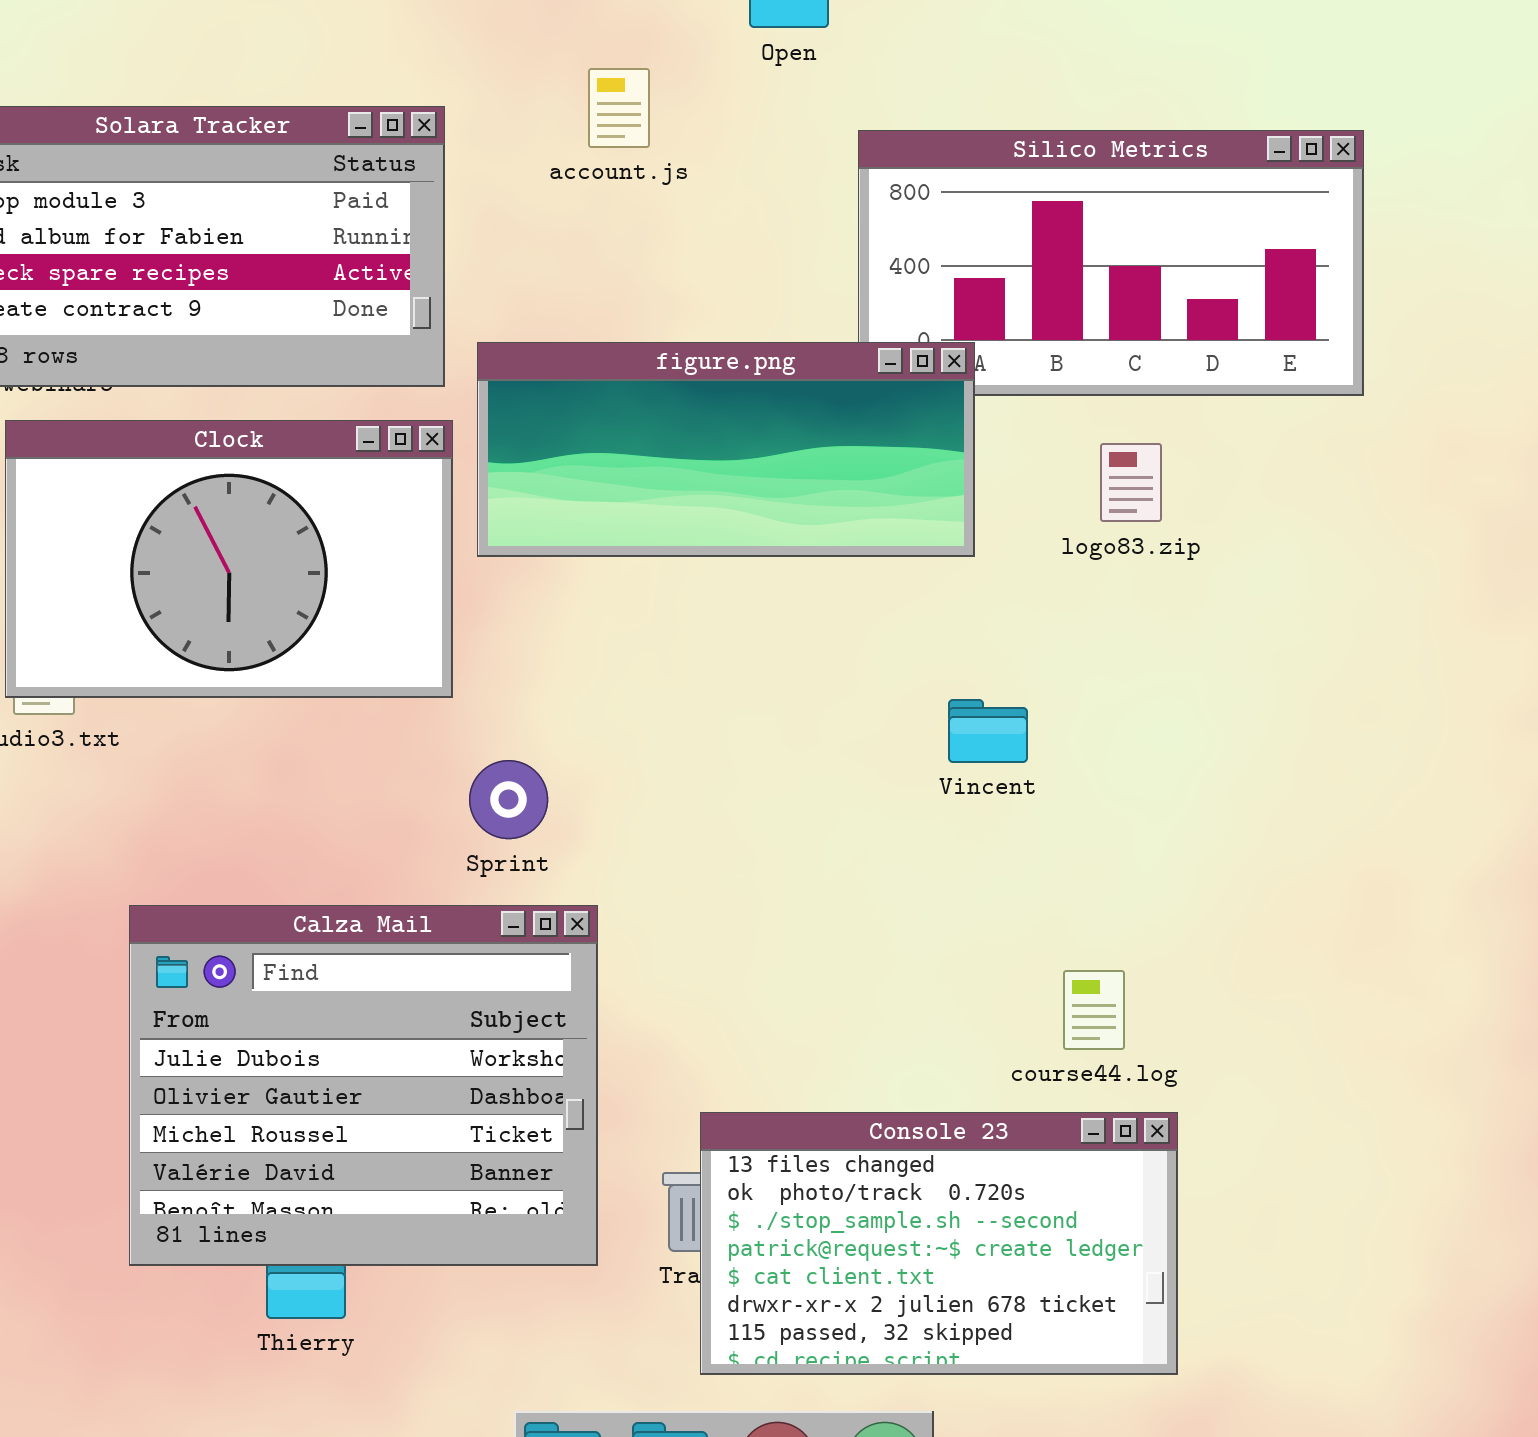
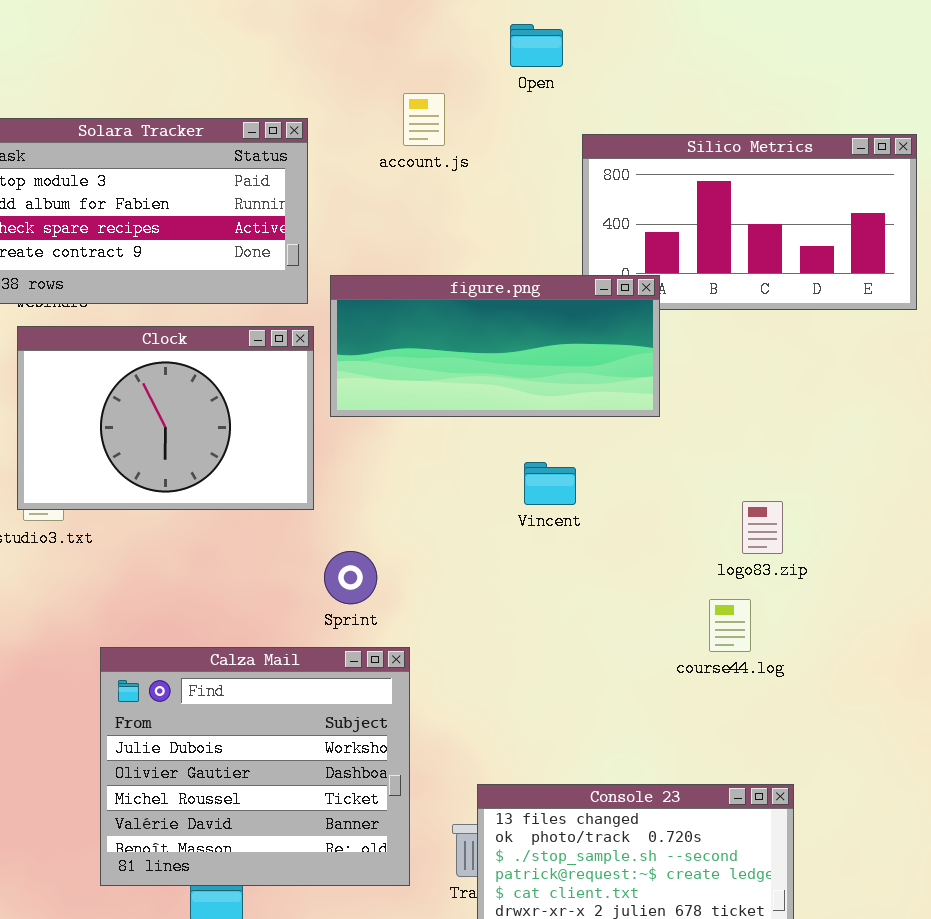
logo83.zip: [1100,443,1162,522] -> [742,501,783,554], moved
Vincent: [948,699,1028,763] -> [524,462,576,505], moved
course44.log: [1063,970,1125,1050] -> [709,599,751,652], moved

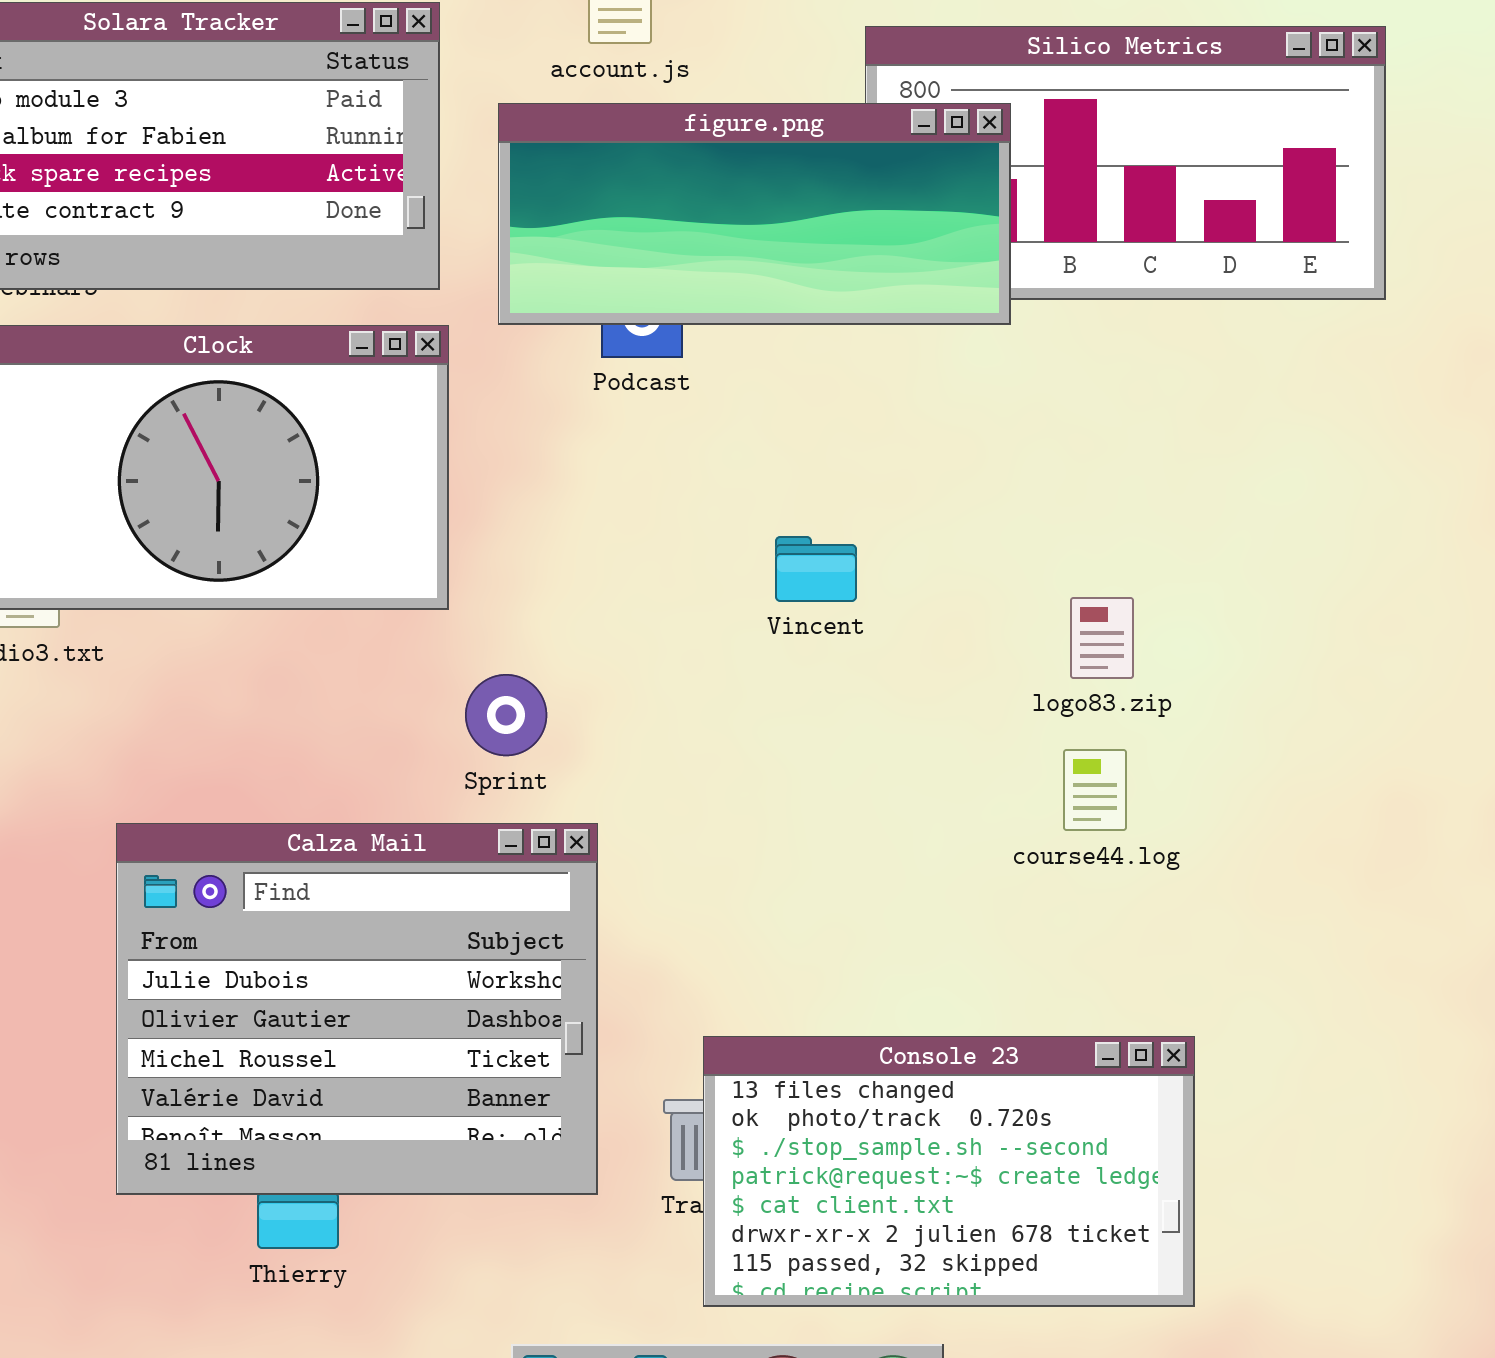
figure.png: [330,275,660,417] -> [498,103,1011,325], moved
logo83.zip: [742,501,783,554] -> [1070,597,1134,679], moved

